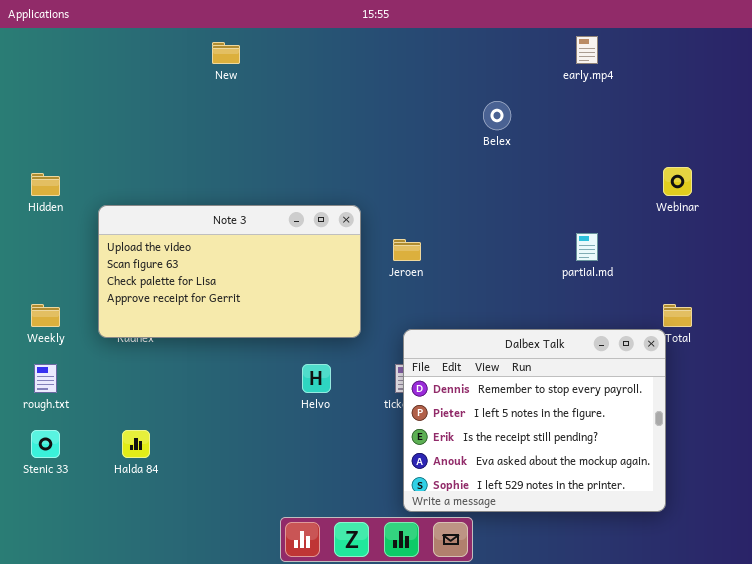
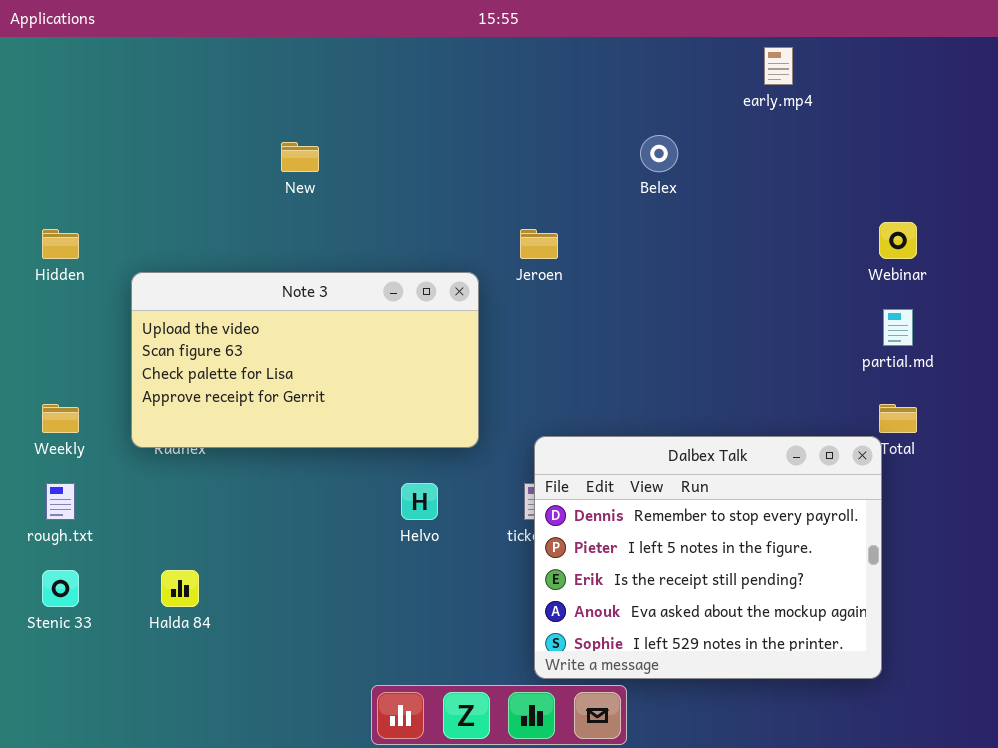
New: [212,42,240,64] -> [281,142,319,172], moved
partial.md: [576,233,598,261] -> [883,309,913,346], moved
Jeroen: [393,239,421,261] -> [520,229,558,259], moved

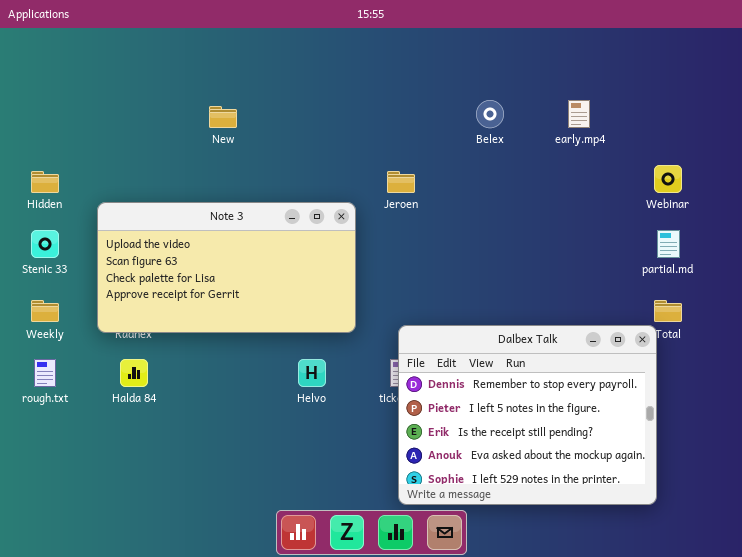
early.mp4: [764,47,793,85] -> [568,100,590,128], moved
Stenic 33: [42,570,79,607] -> [31,230,59,258], moved
Halda 84: [161,570,199,607] -> [120,359,148,387], moved

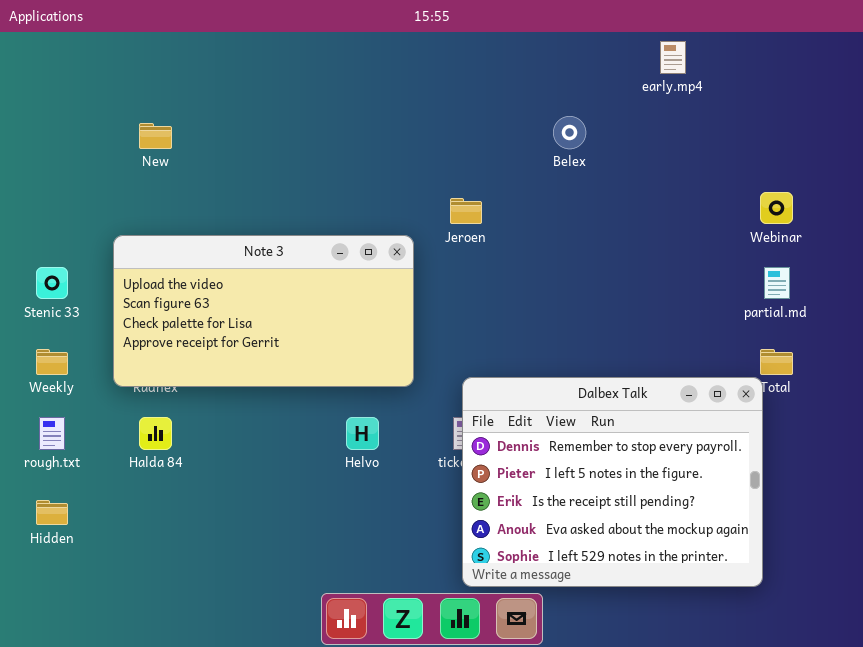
early.mp4: [568,100,590,128] -> [660,41,686,74], moved
New: [209,106,237,128] -> [139,123,172,149], moved
Hidden: [31,171,59,193] -> [36,500,68,525], moved

